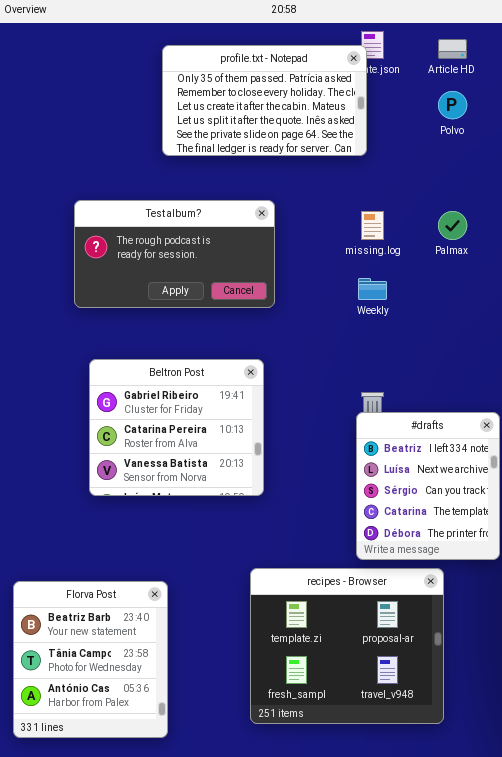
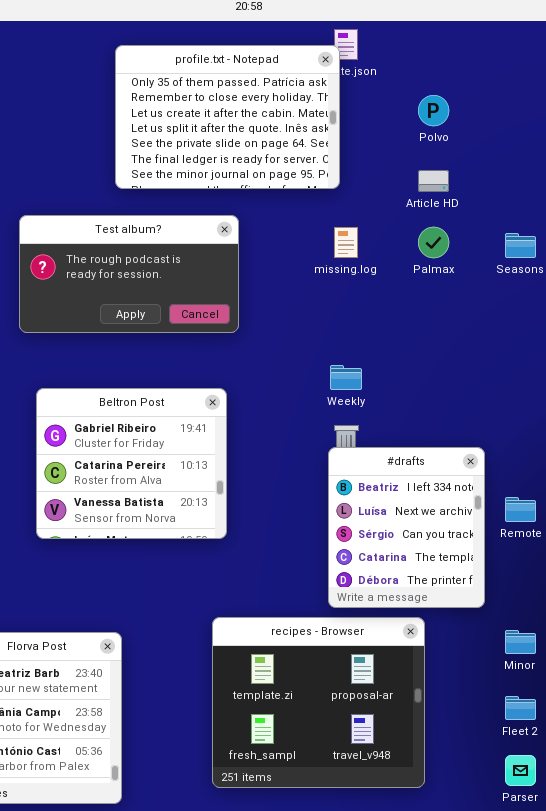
Article HD: [438,39,467,59] -> [418,170,449,192], moved
profile.txt - Notepad: [162,45,367,156] -> [115,45,340,189], resized
Weekly: [358,278,387,300] -> [330,365,362,390], moved

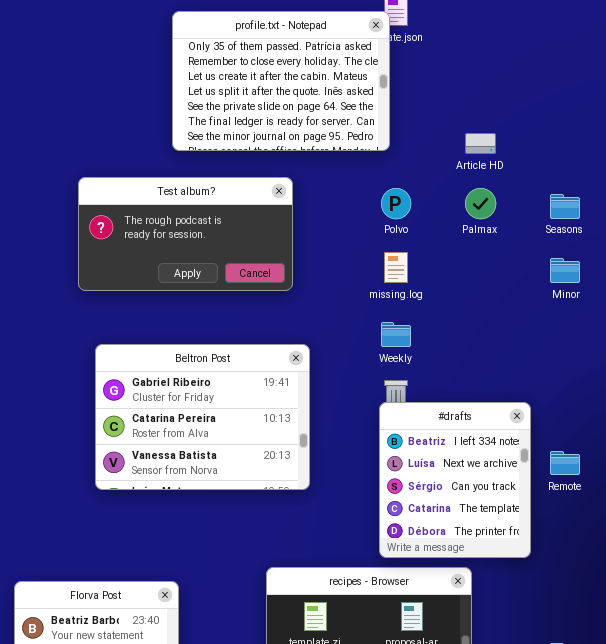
Polvo: [418,95,449,126] -> [381,188,411,219], moved
missing.log: [334,227,358,258] -> [384,252,408,283], moved
Beltron Post: [36,388,227,539] -> [95,344,310,490], resized
Minor: [505,630,536,654] -> [550,258,580,283], moved

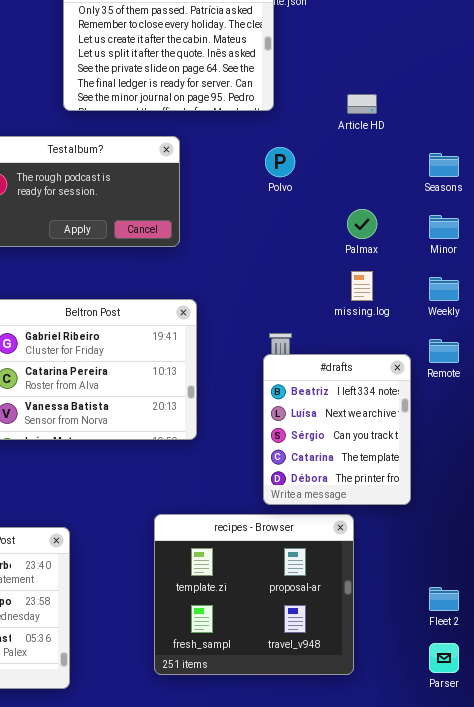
Palmax: [465,188,496,219] -> [347,209,377,239], moved
missing.log: [384,252,408,283] -> [351,271,373,301], moved
Weekly: [381,322,411,347] -> [429,277,459,301], moved
Remote: [550,451,580,475] -> [429,339,459,363], moved

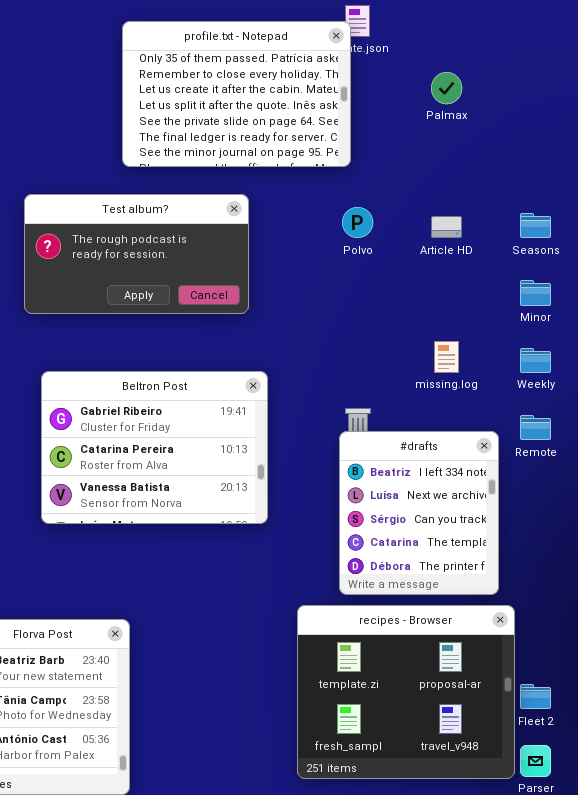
Article HD: [347,94,377,114] -> [431,216,462,238], moved
Palmax: [347,209,377,239] -> [431,72,462,104], moved
recipes - Browser: [154,514,354,675] -> [297,605,515,779], moved

